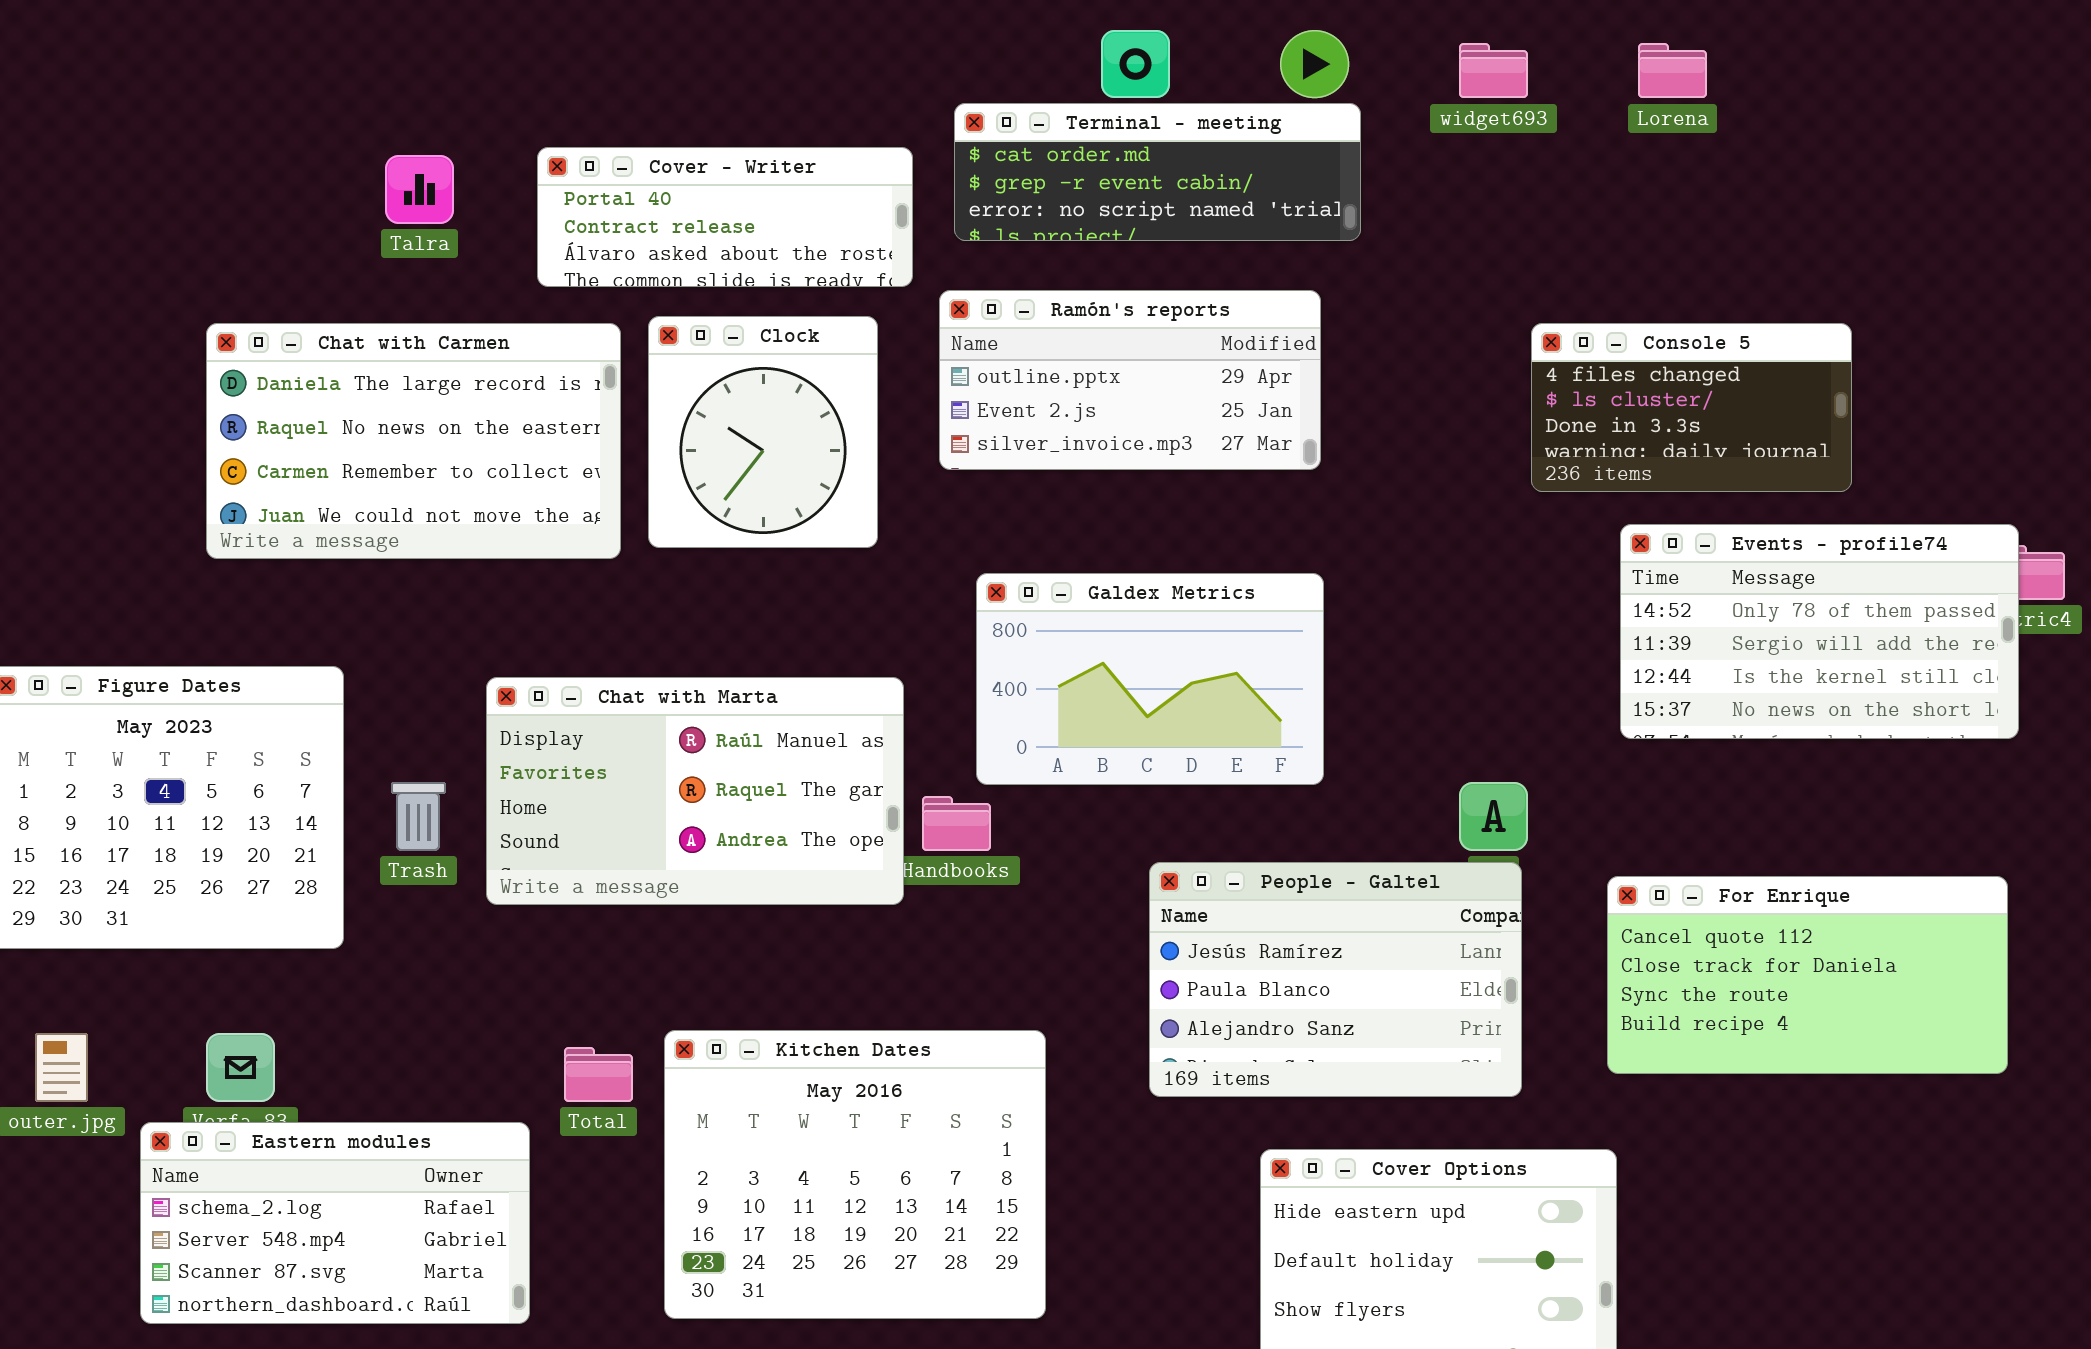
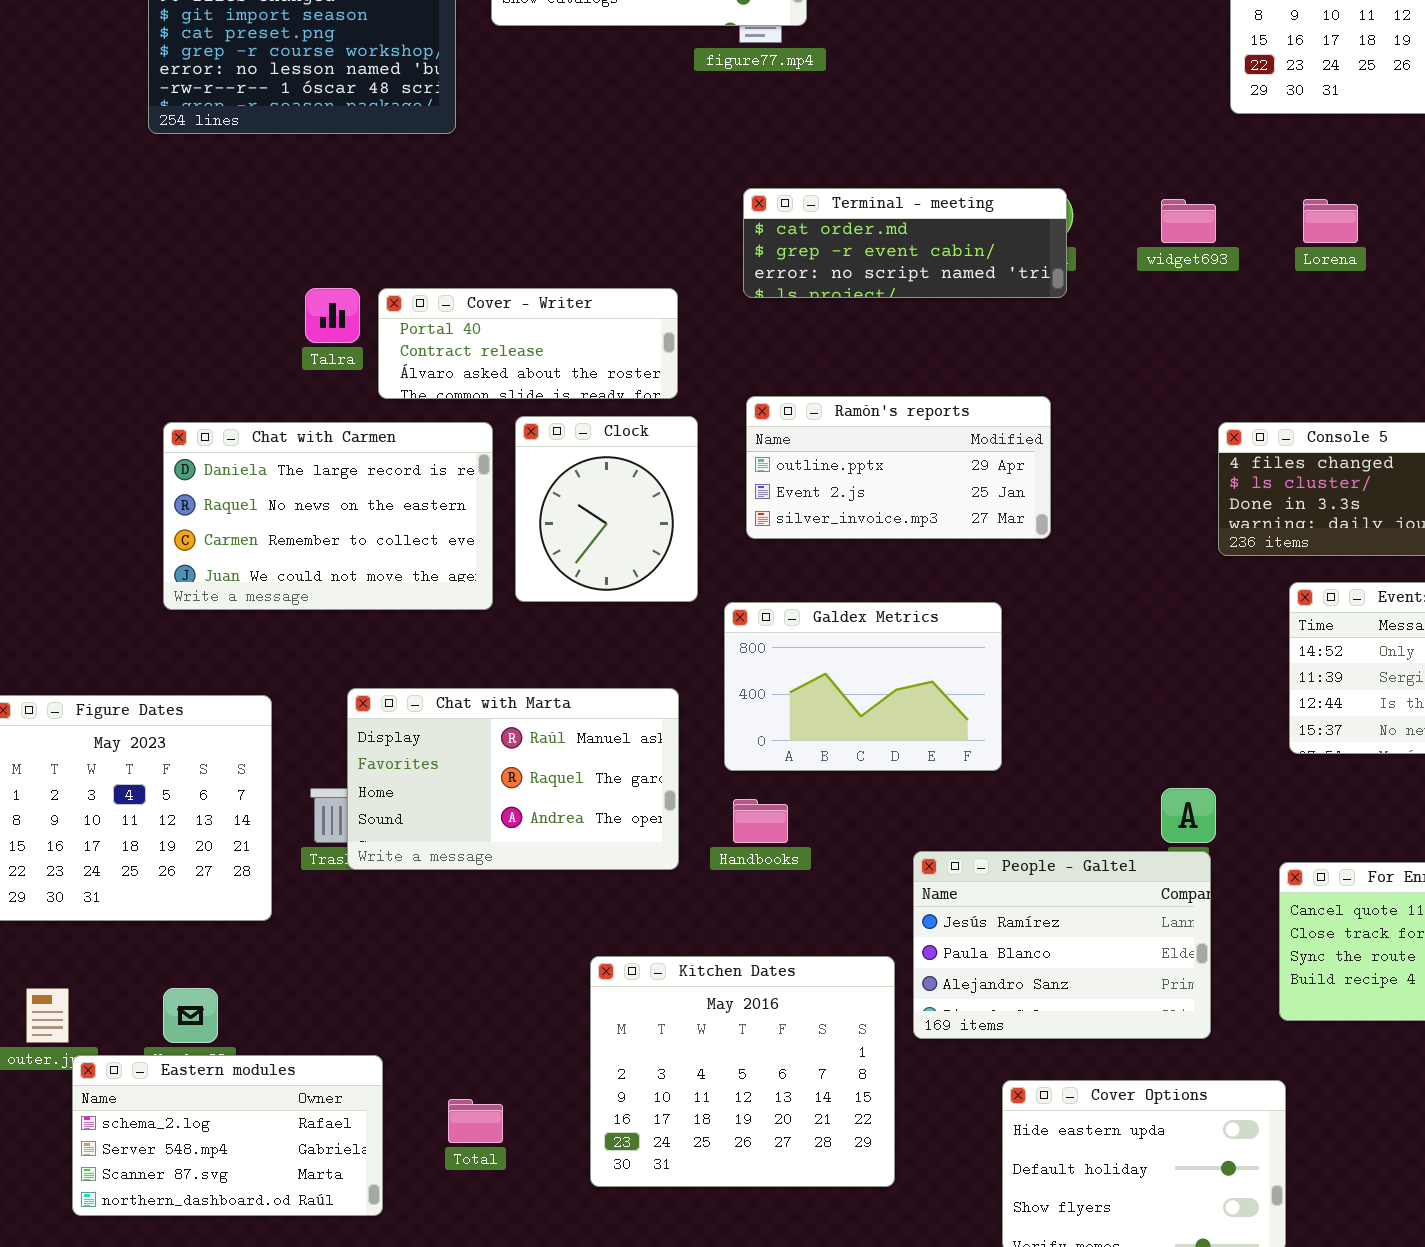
Terminal - meeting: [954,103,1361,241] -> [743,188,1067,298], moved
Cover - Writer: [537,147,913,287] -> [378,288,678,399], moved
Galdex Metrics: [976,573,1324,785] -> [724,602,1002,771], moved
Chat with Marta: [486,677,904,905] -> [347,688,679,870], moved
Kitchen Dates: [664,1030,1046,1319] -> [590,956,895,1187], moved
Total: [564,1047,633,1102] -> [448,1099,503,1143], moved
Eastern modules: [140,1122,530,1324] -> [72,1055,383,1216], moved

